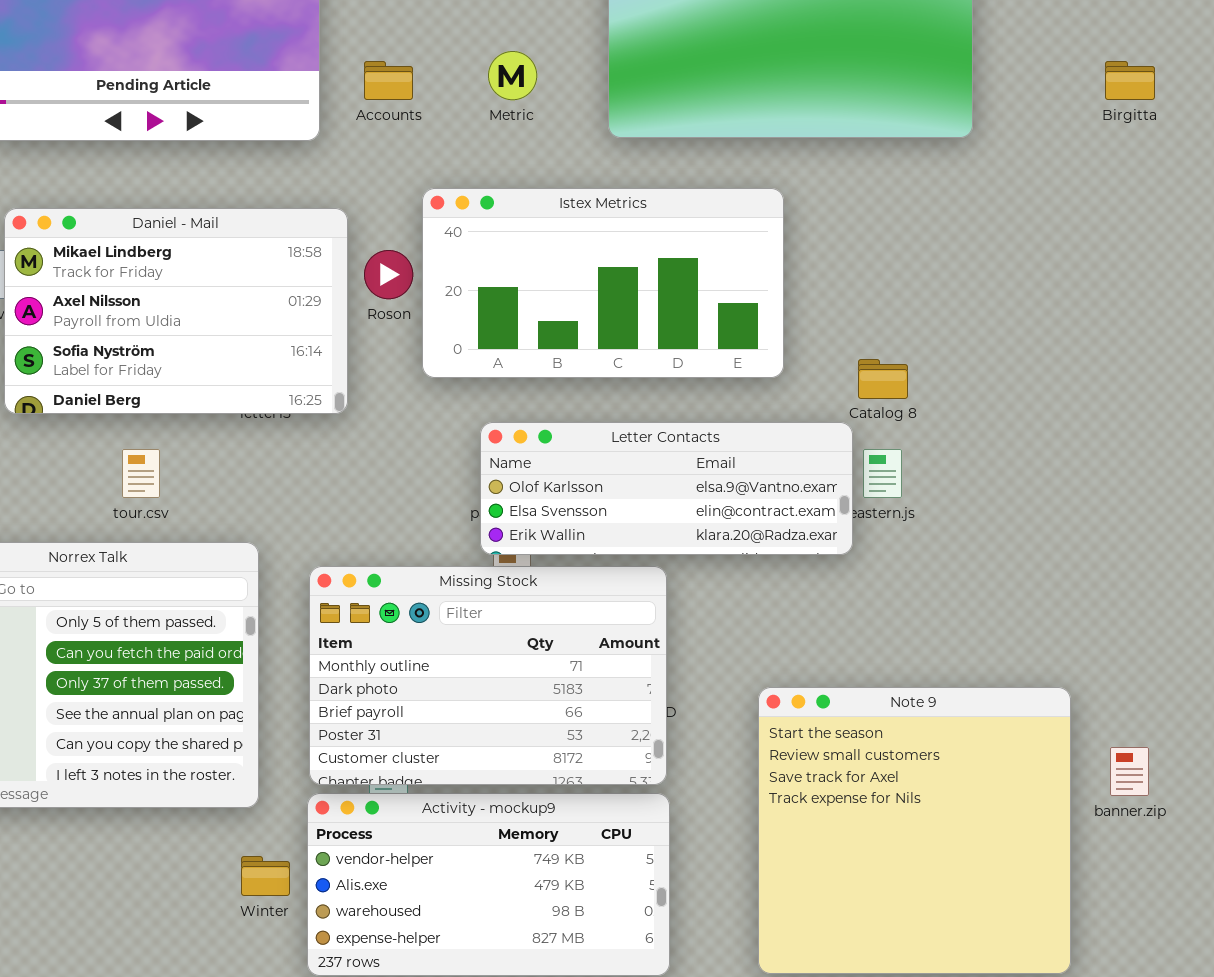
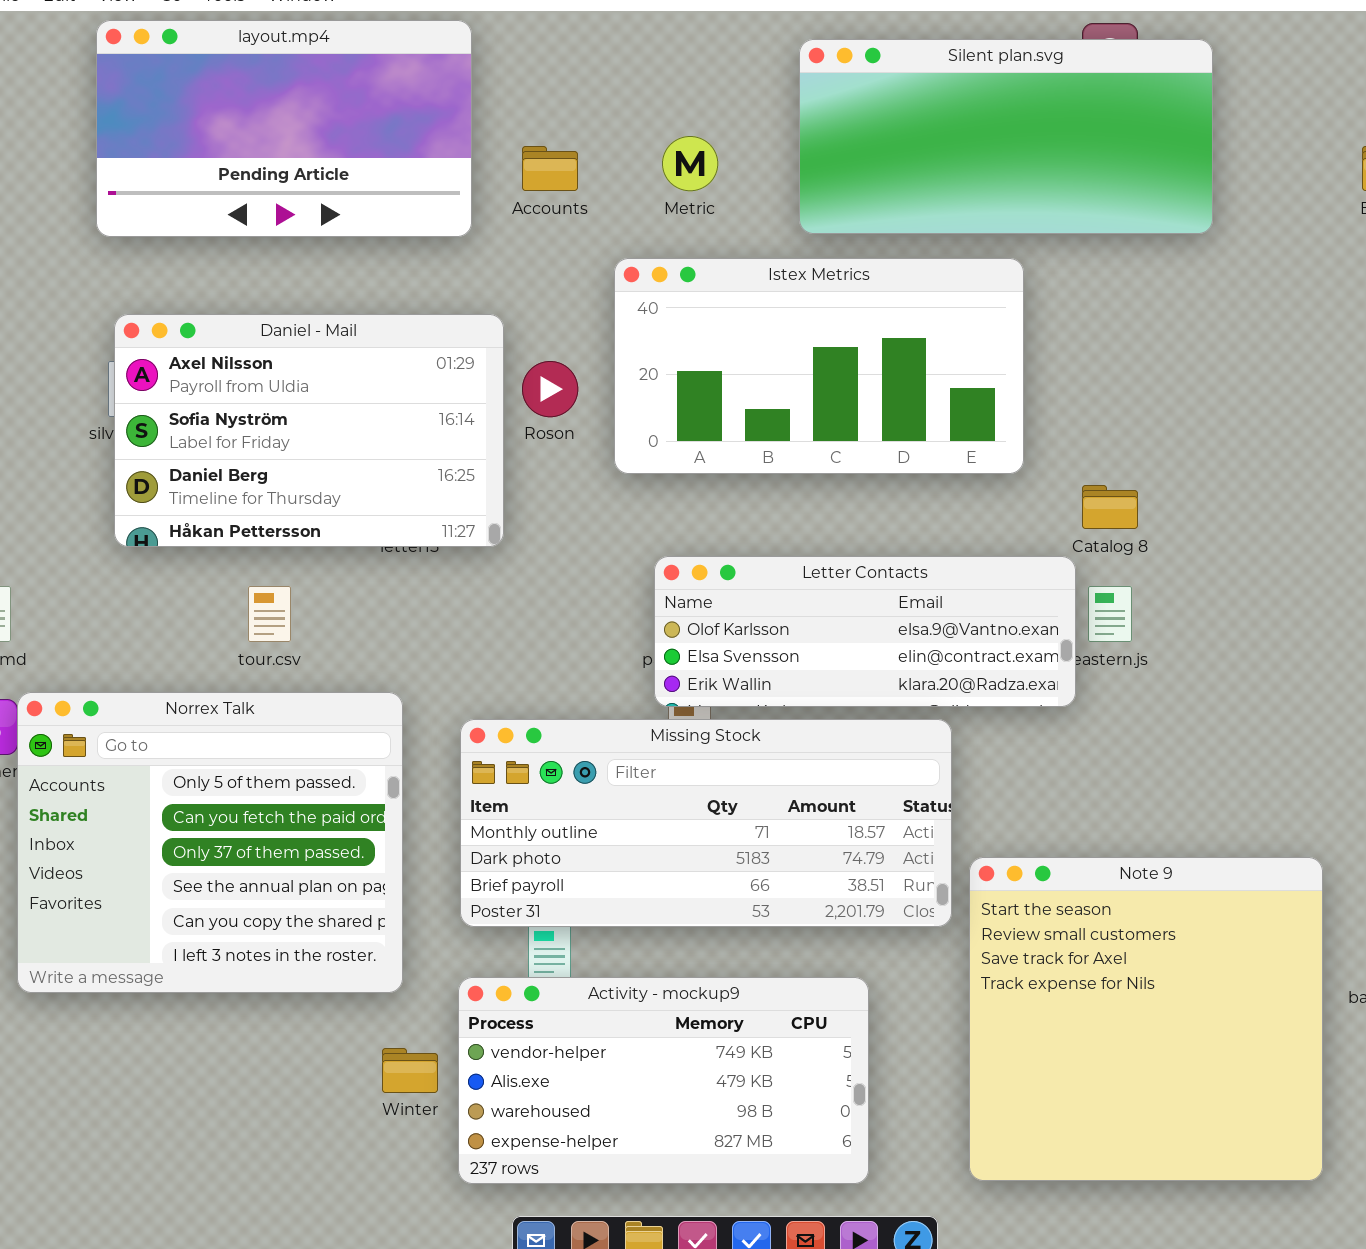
Istex Metrics: [422,188,784,378] -> [614,258,1024,474], moved
Daniel - Mail: [4,208,348,414] -> [114,314,504,547], scrolled down 1 row
Missing Stock: [309,566,667,785] -> [460,719,952,927], resized

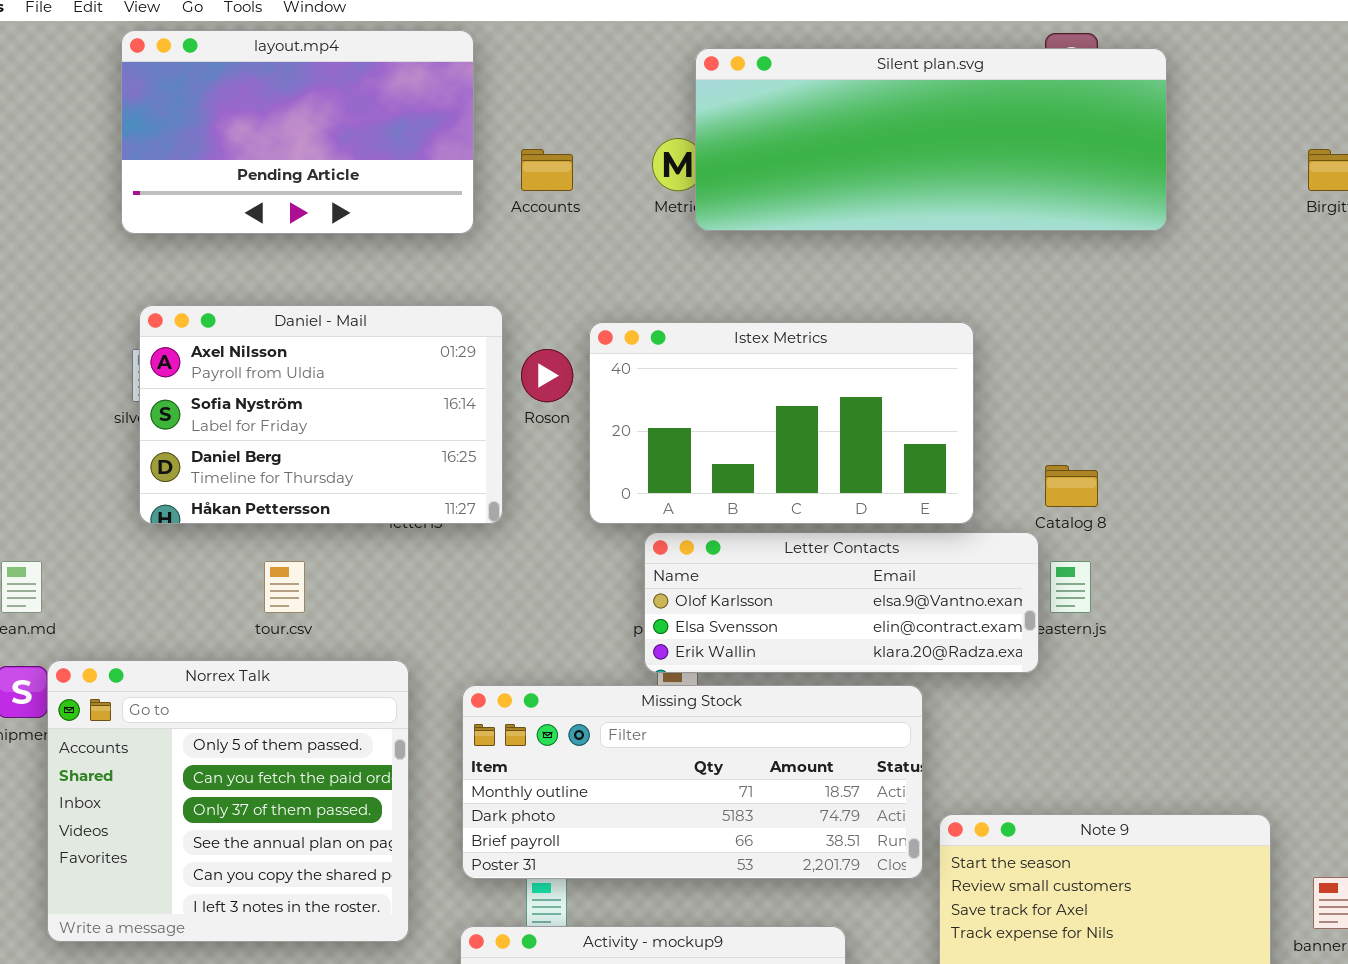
Silent plan.svg: [799,39,1213,234] -> [695,48,1167,231], resized
Istex Metrics: [614,258,1024,474] -> [589,322,974,524], moved

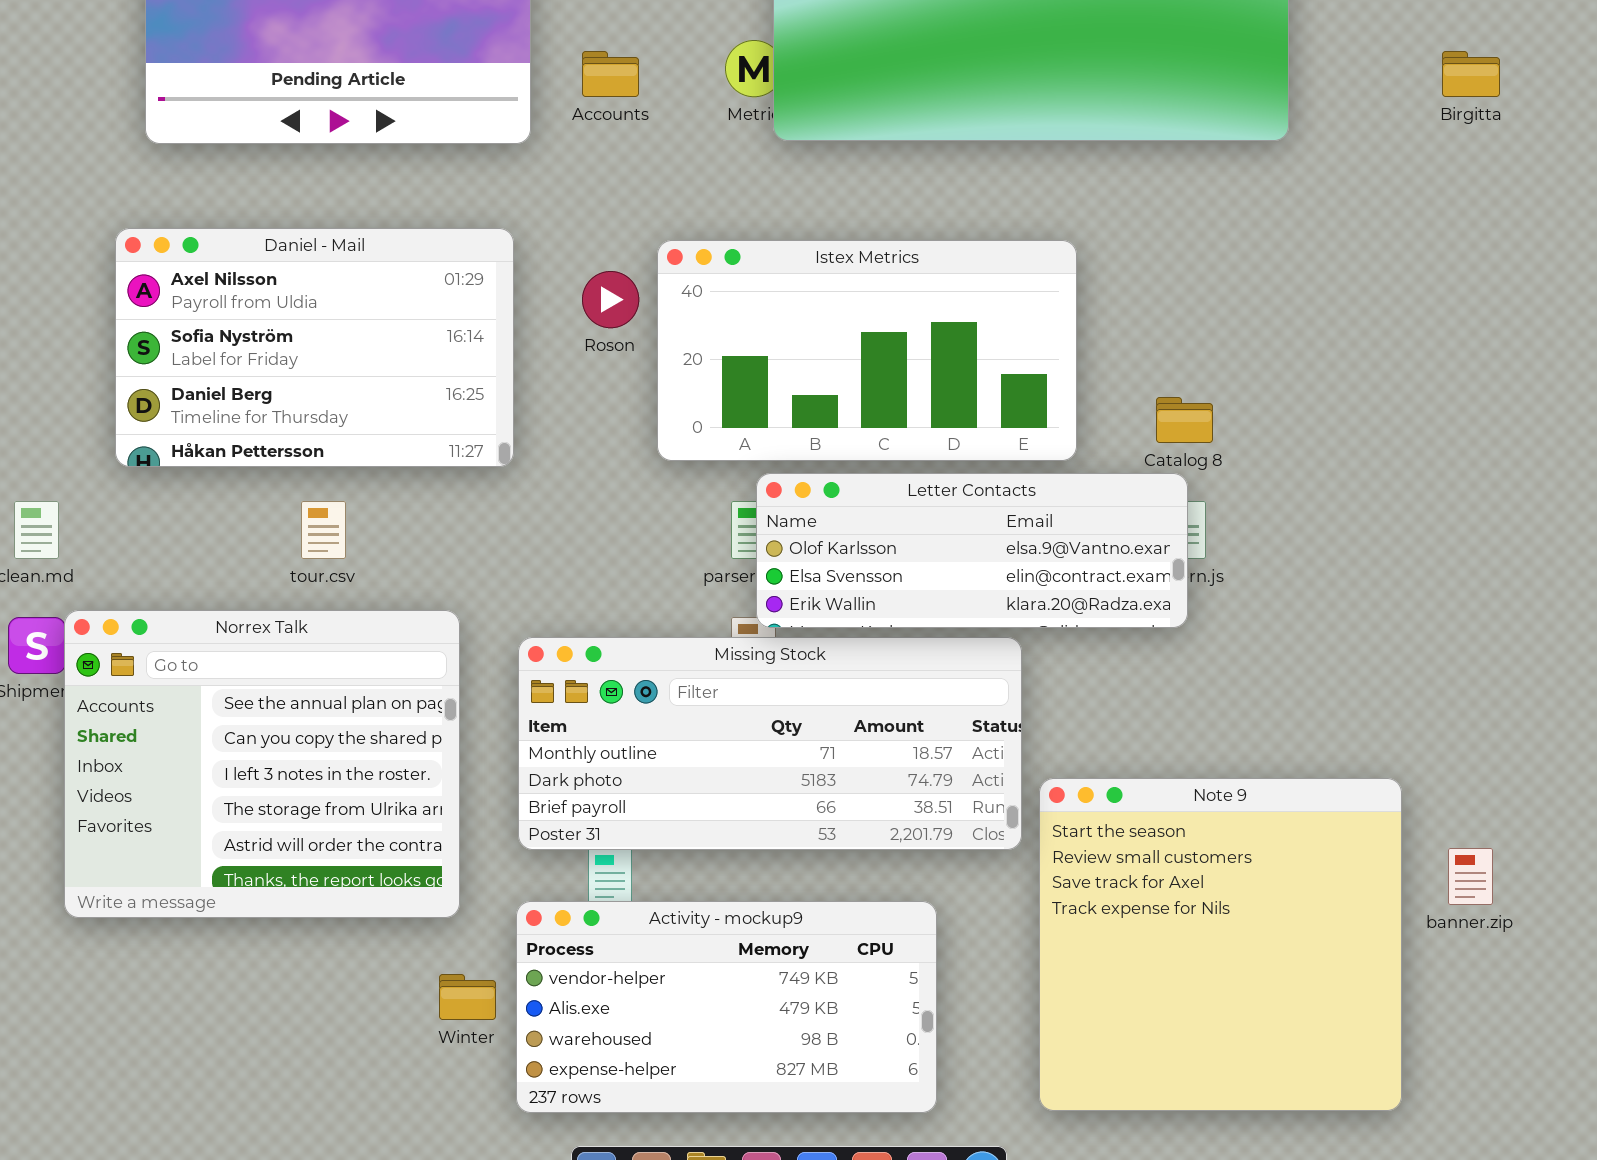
Daniel - Mail: [139,305,503,524] -> [115,228,514,467], moved
Letter Contacts: [644,532,1039,673] -> [756,473,1188,628], moved
Norrex Talk: [47,660,409,942] -> [64,610,460,918], scrolled down 3 rows

